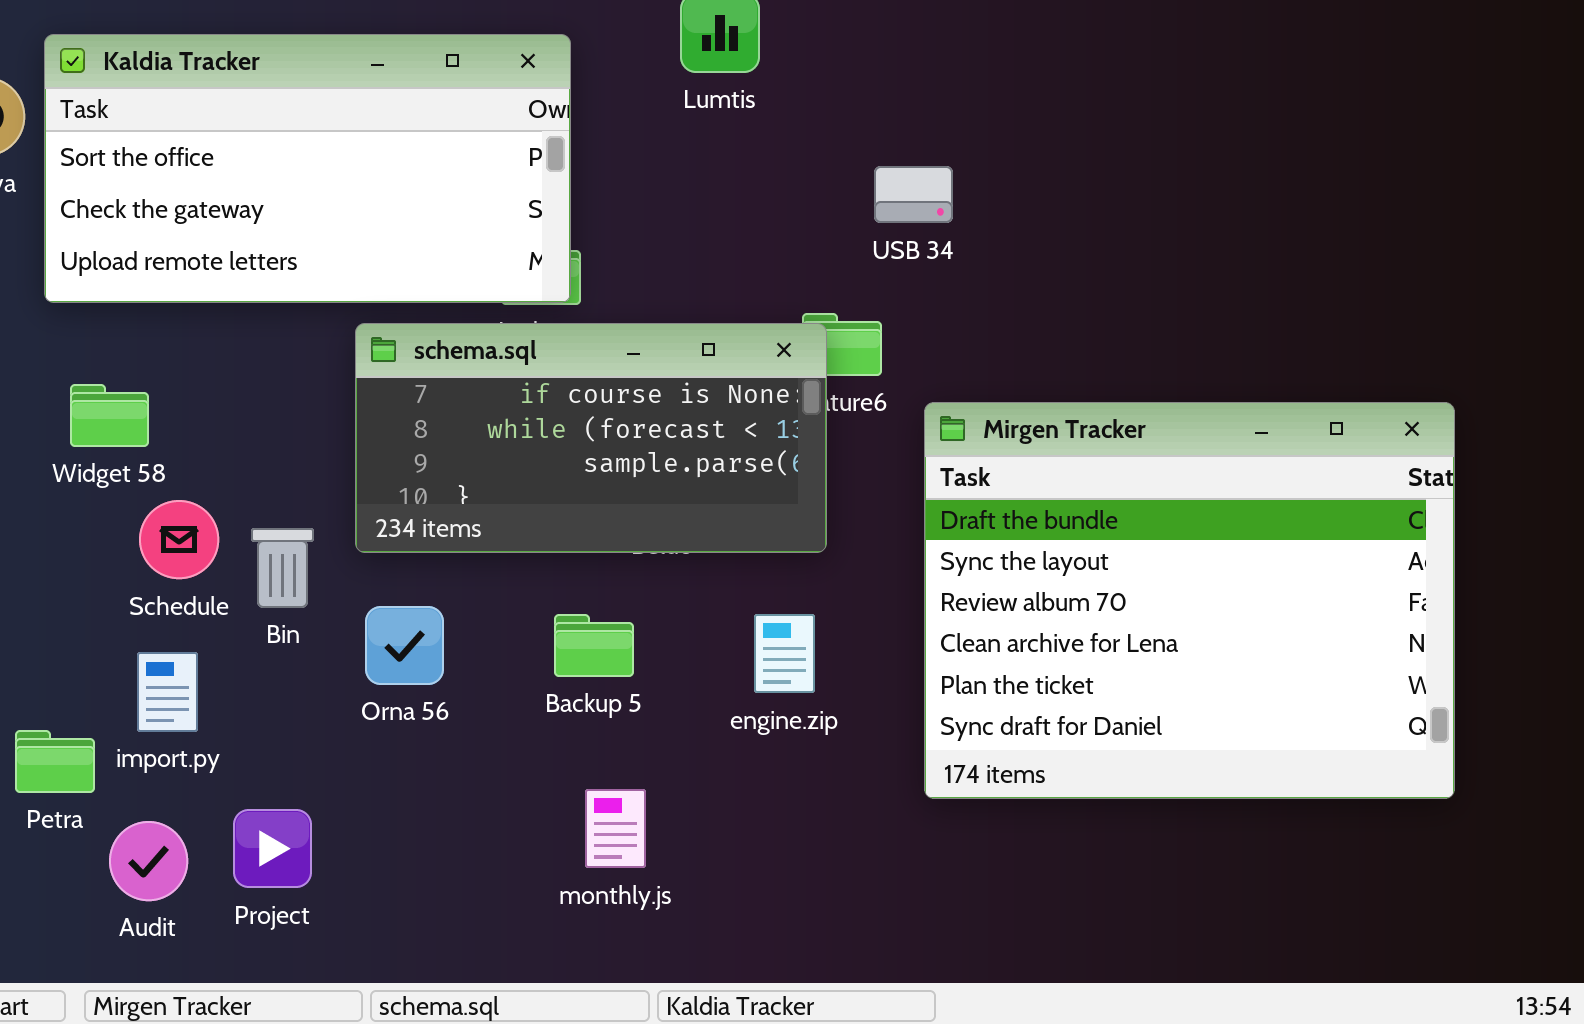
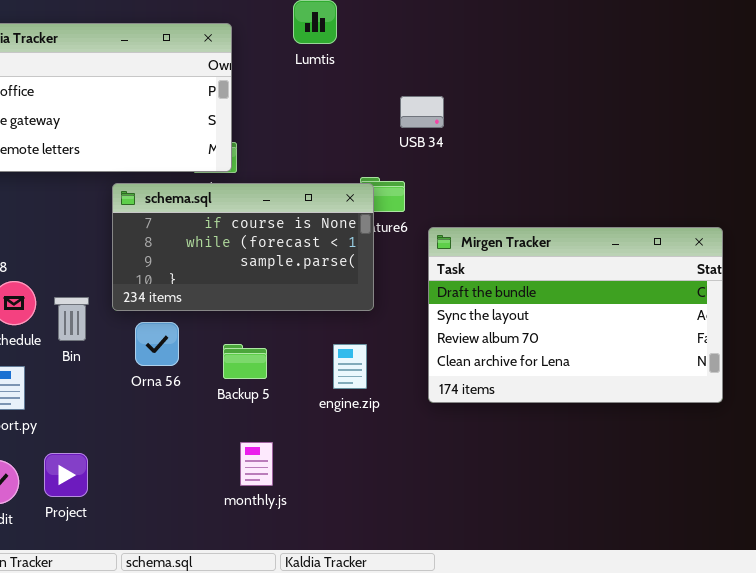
Mirgen Tracker: [924,402,1455,799] -> [428,227,723,403], resized
Orna 56: [365,606,444,685] -> [135,322,179,366], moved

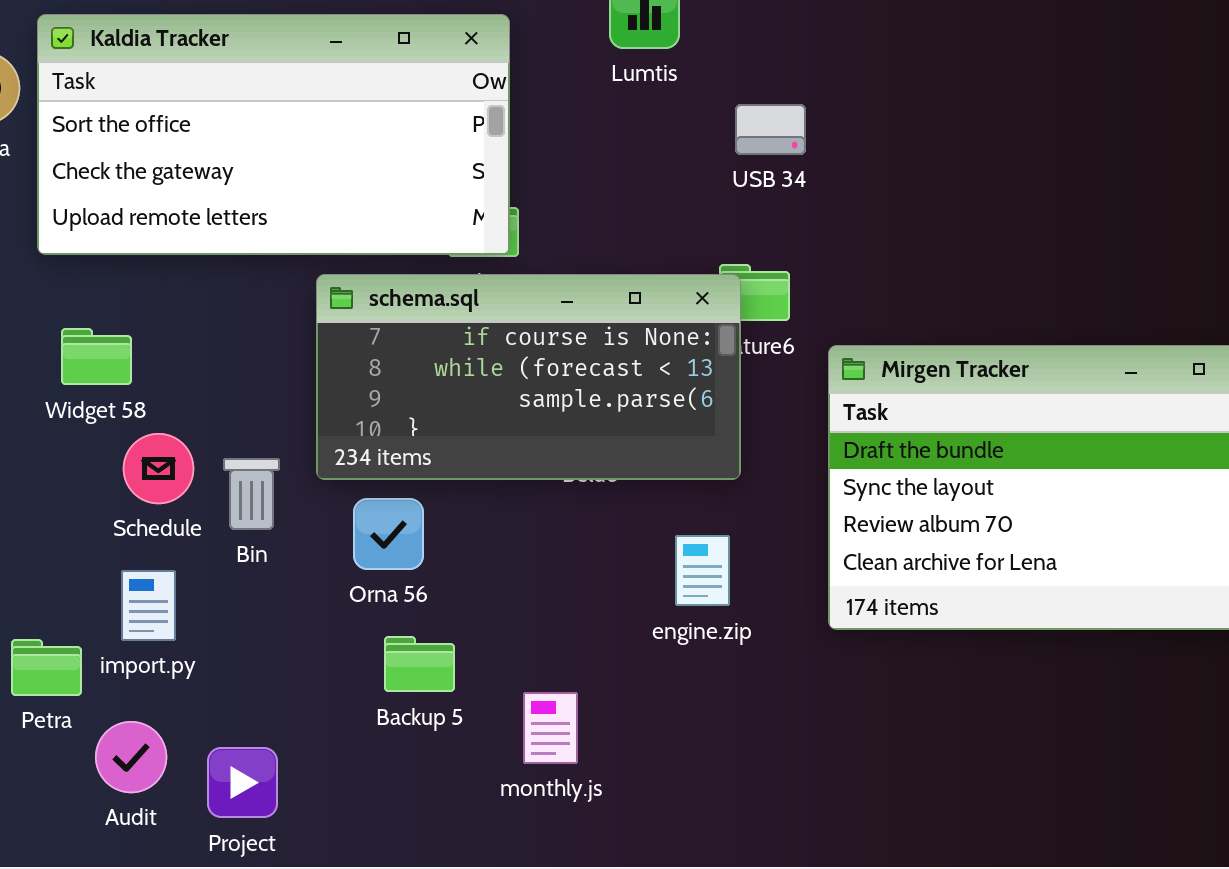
USB 34: [400,96,444,128] -> [735,104,806,155], moved
Backup 5: [223,344,267,379] -> [384,636,455,692], moved
Project: [44,453,88,497] -> [207,747,278,818], moved

